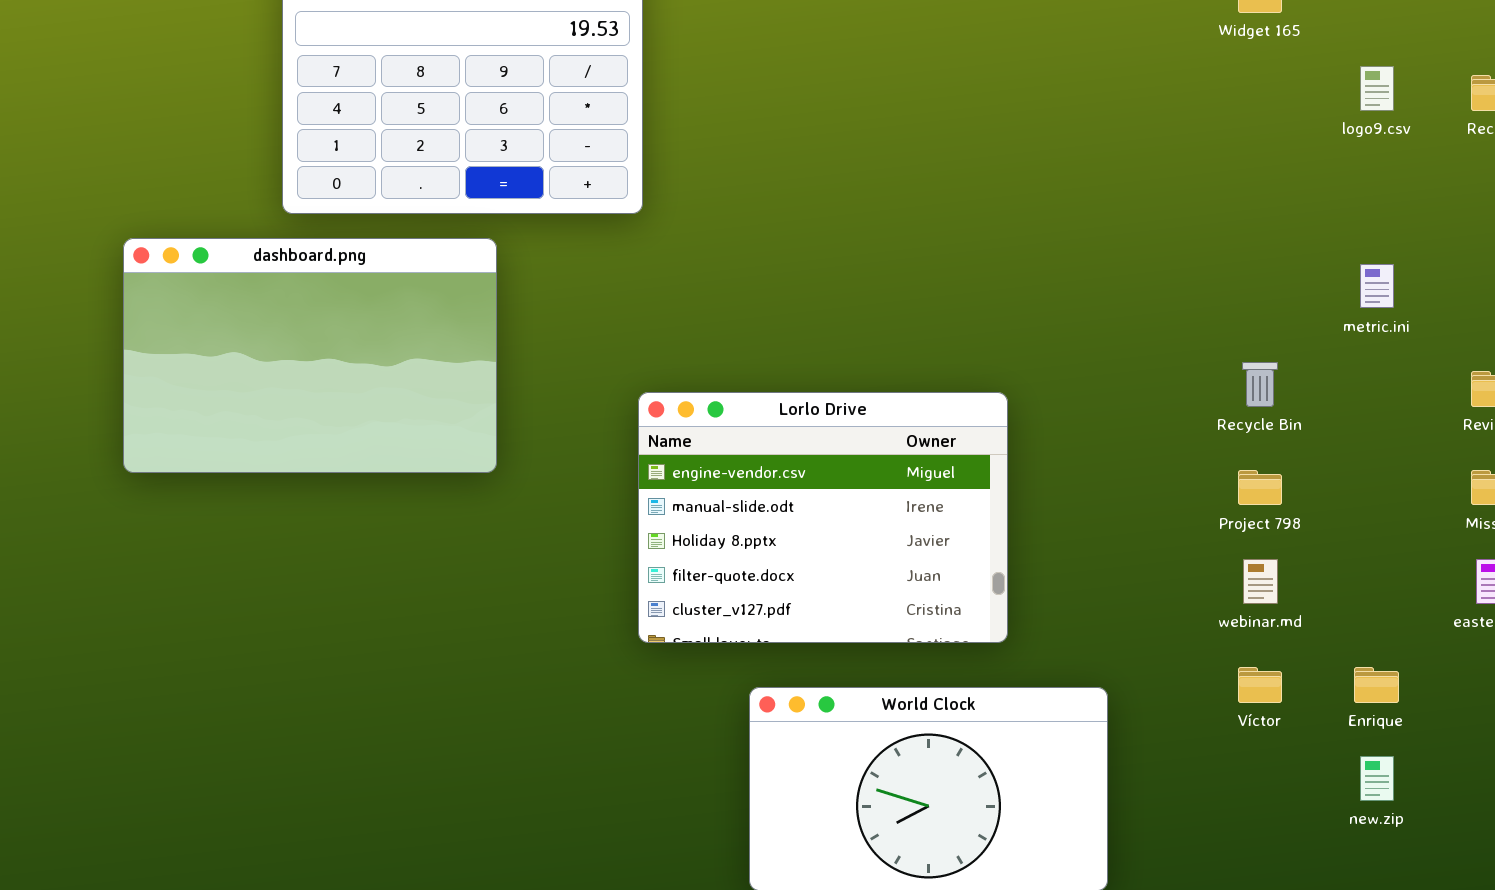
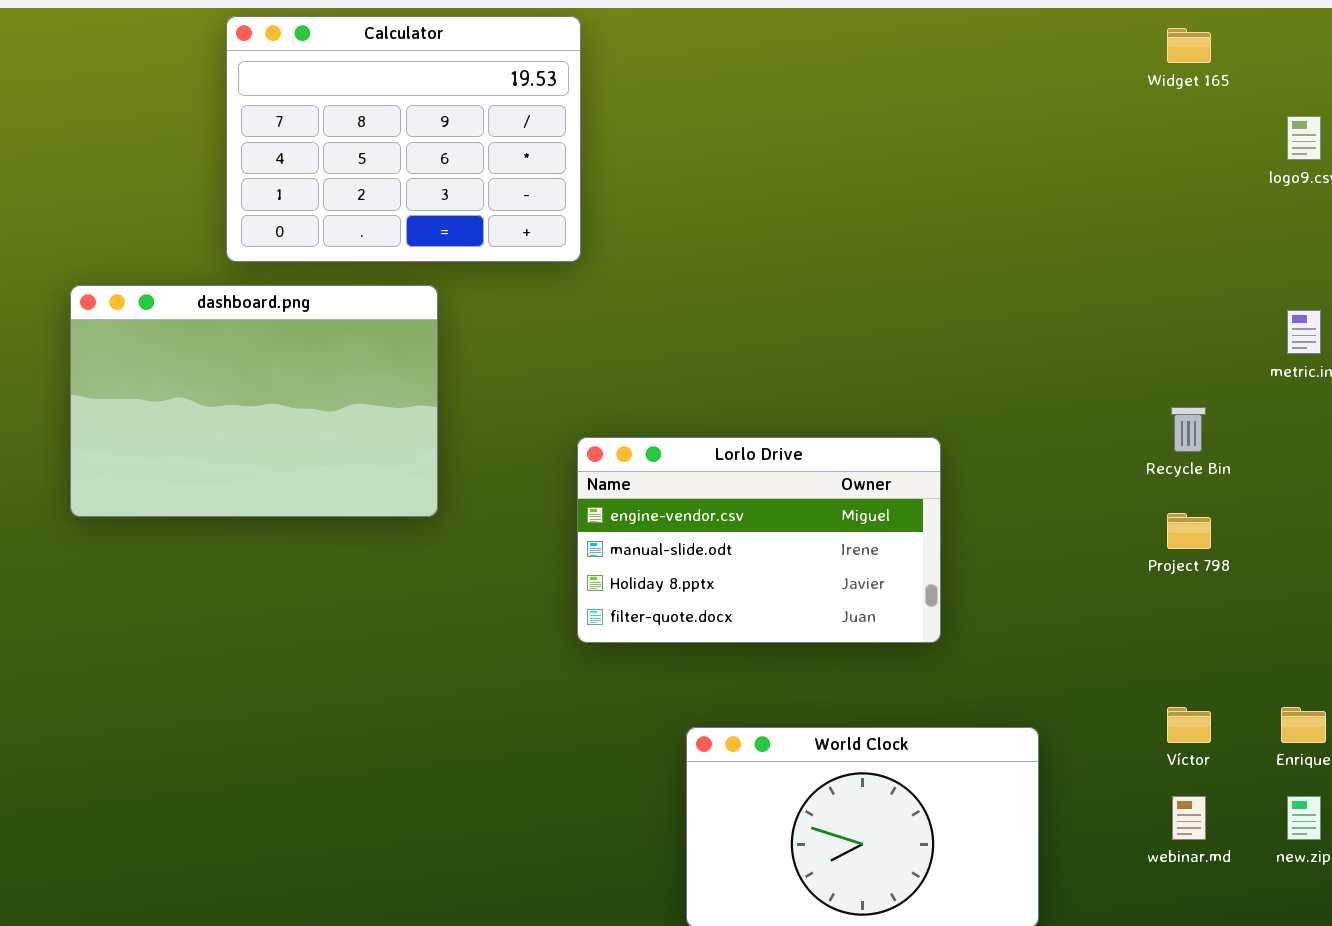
Lorlo Drive: [638,392,1008,643] -> [577,437,941,643], resized
webinar.md: [1243,559,1278,604] -> [1172,796,1206,840], moved

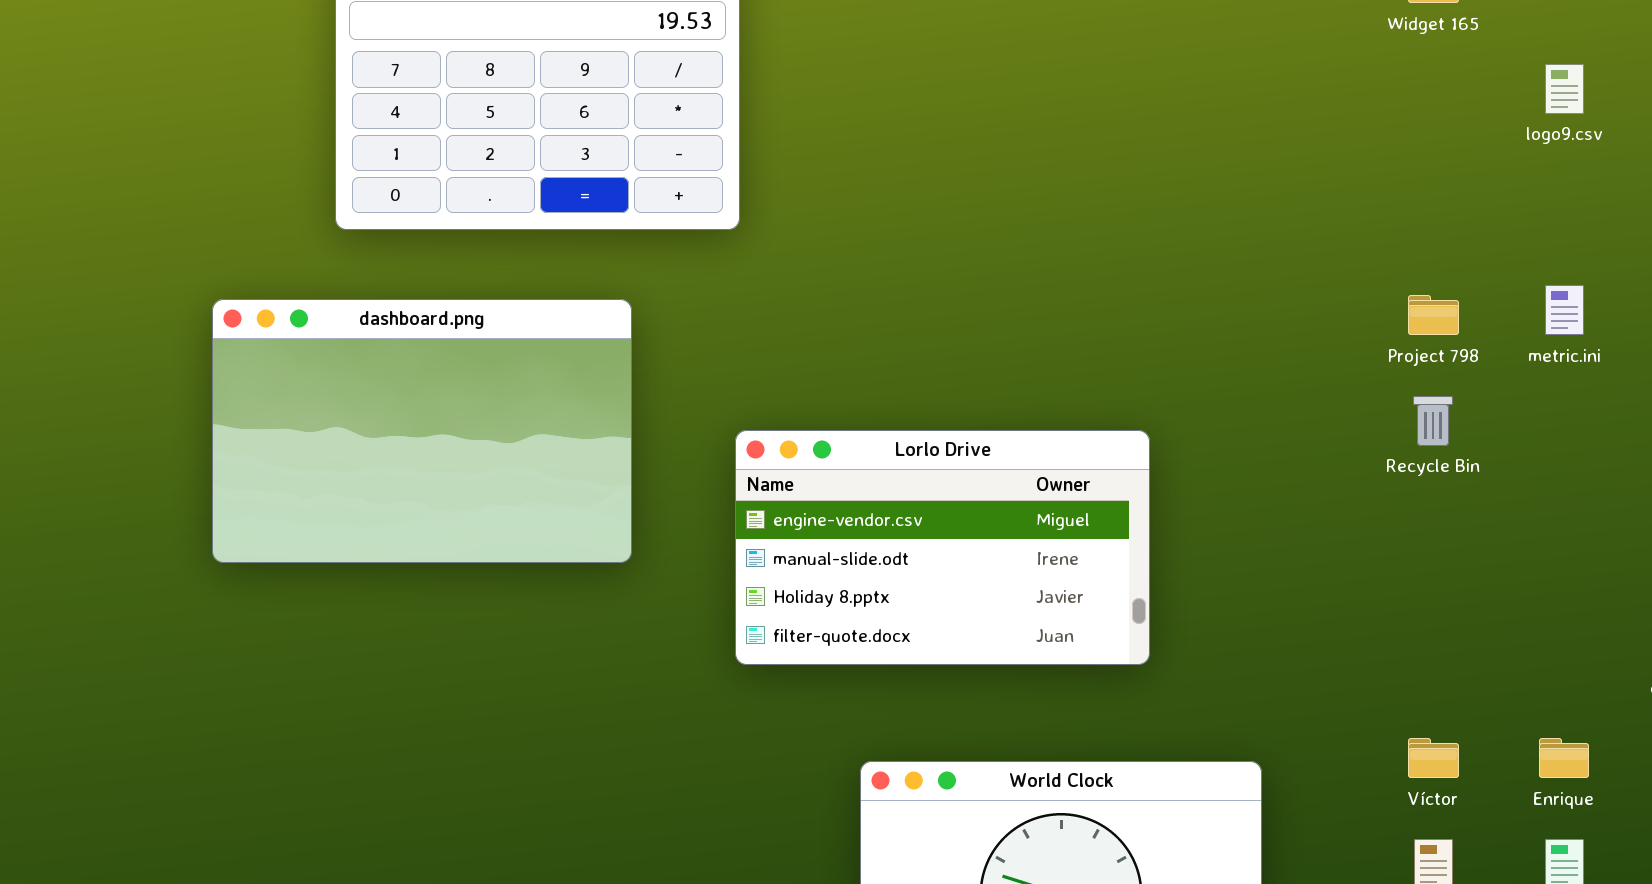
dashboard.png: [70,285,438,517] -> [212,299,632,563], moved
Project 798: [1167,513,1211,549] -> [1408,295,1459,335], moved

